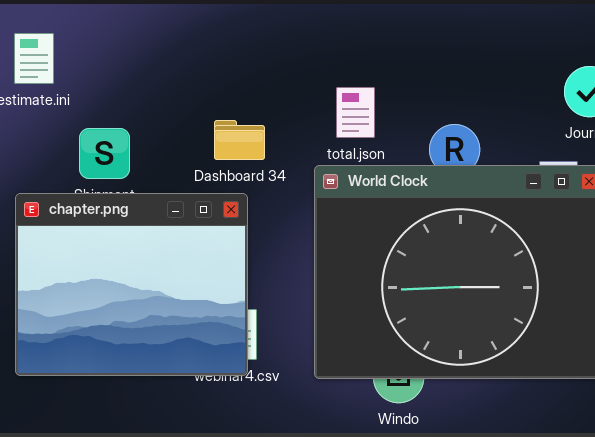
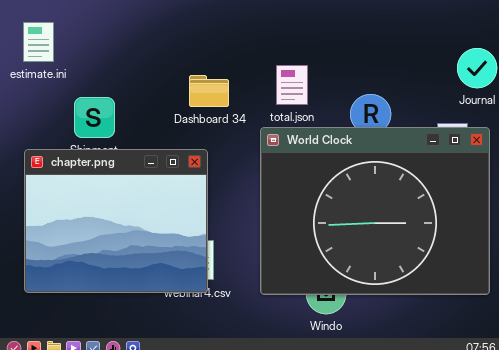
Dashboard 34: [214,120,265,160] -> [189,75,229,107], moved

